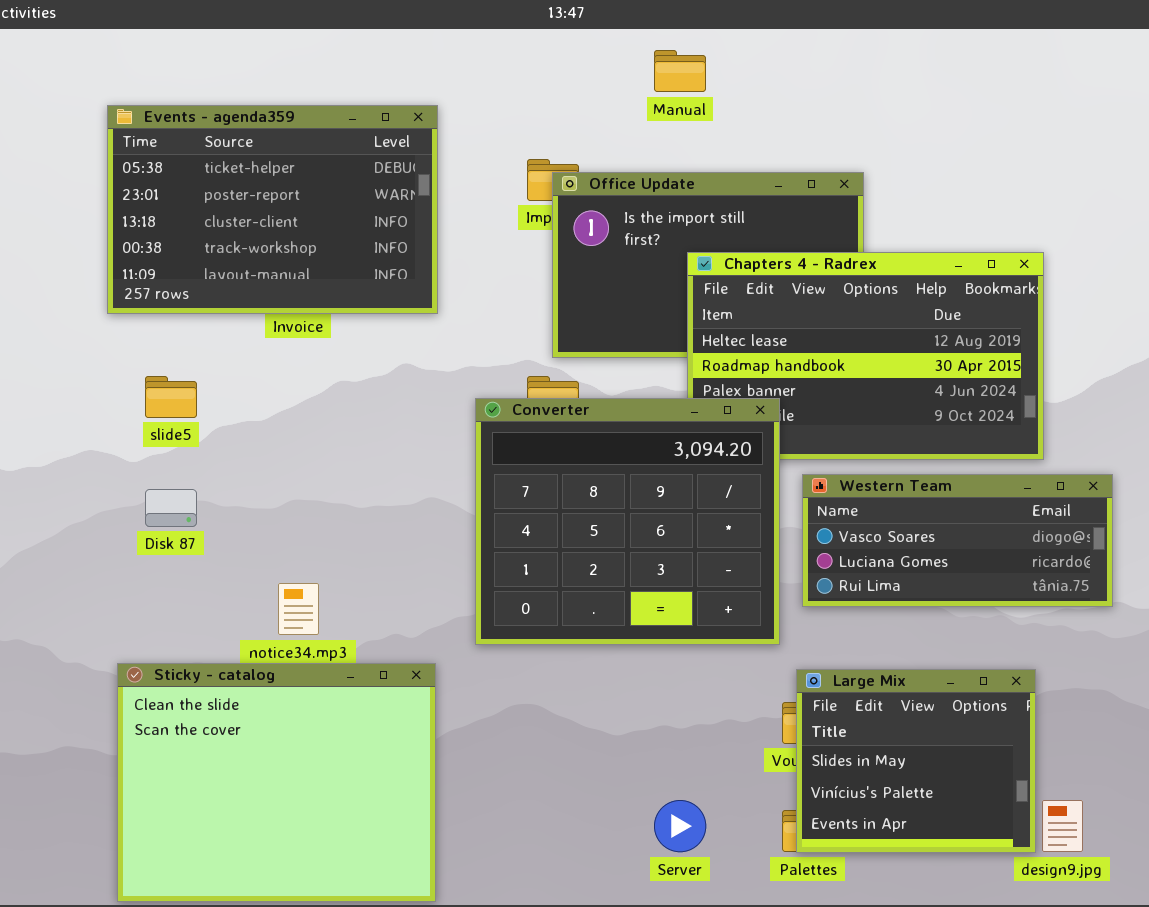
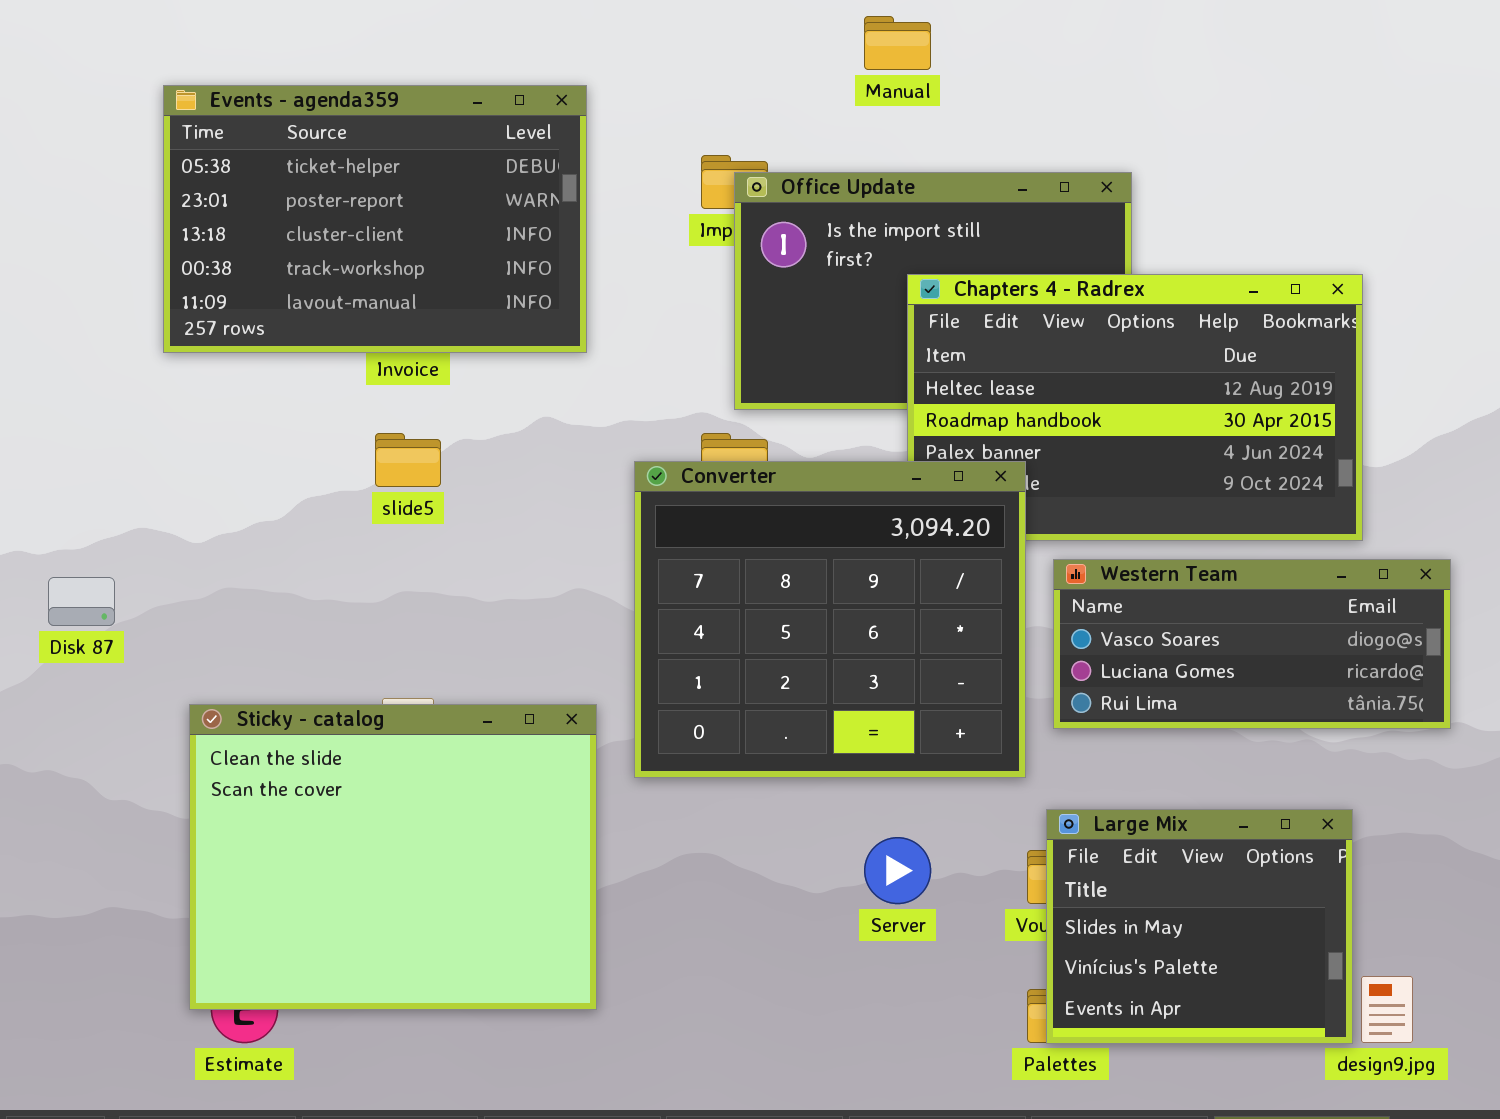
slide5: [145,376,197,418] -> [375,433,441,487], moved
Disk 87: [145,489,197,527] -> [48,577,115,626], moved
Sticky - catalog: [117,663,436,902] -> [189,704,597,1010], moved
Server: [654,800,706,852] -> [864,837,931,904], moved

